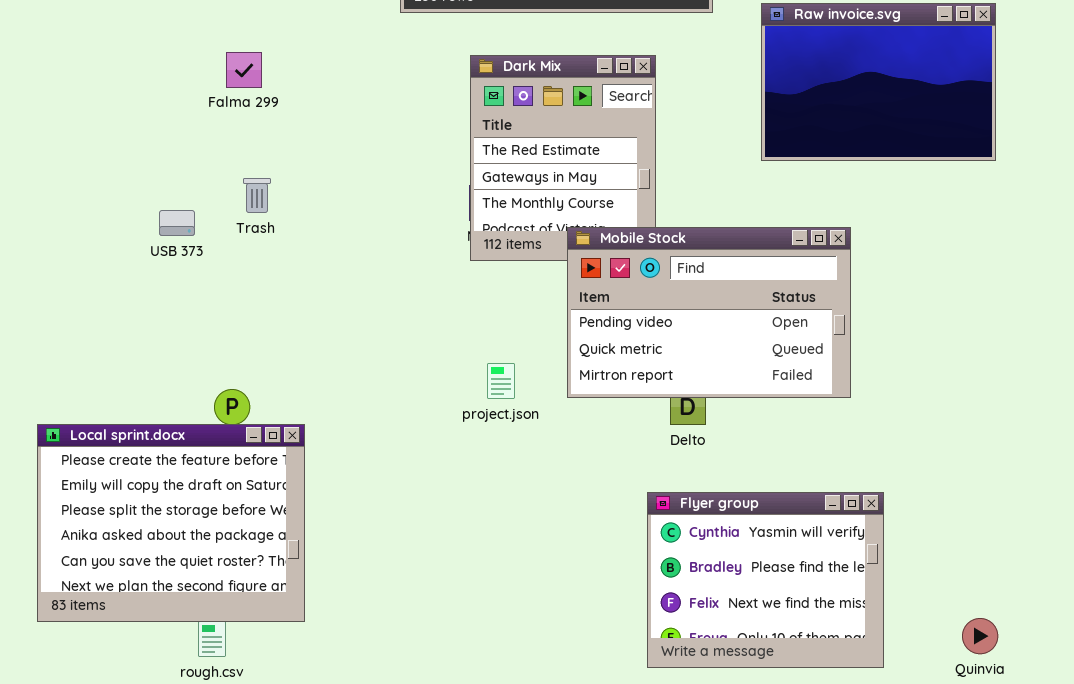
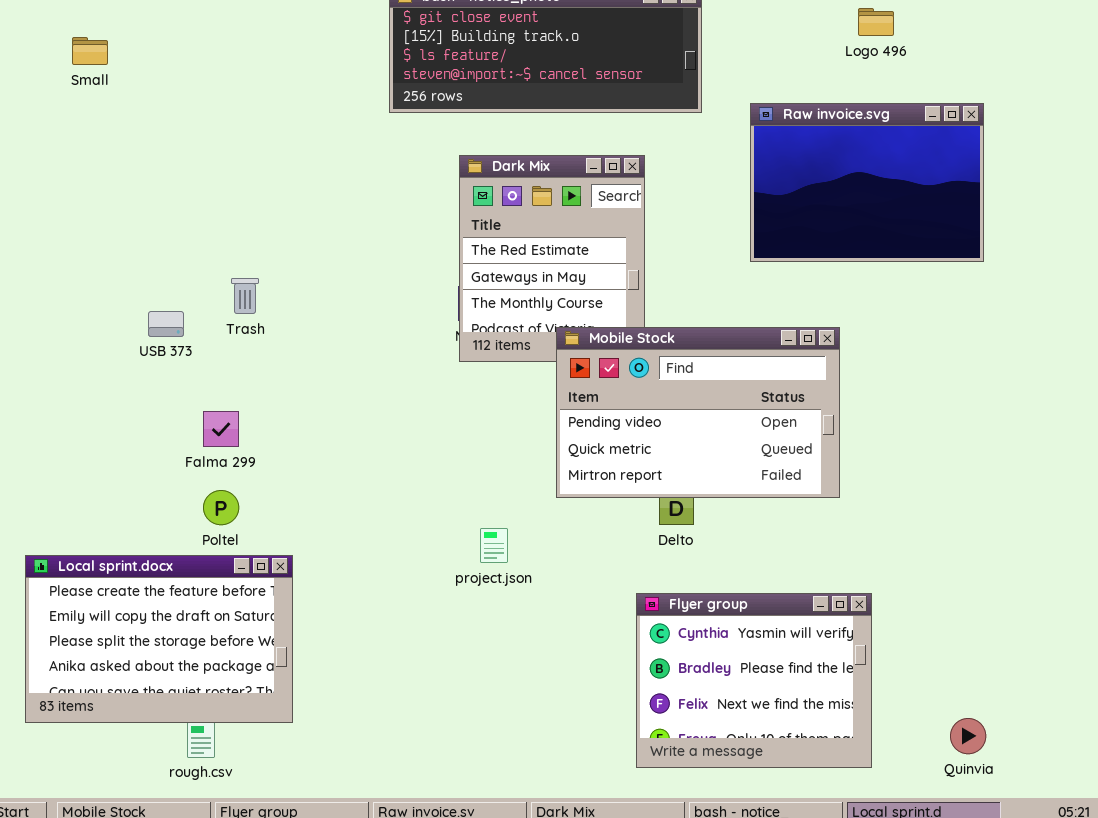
Falma 299: [226,52,262,88] -> [203,411,239,447], moved
project.json: [487,363,515,399] -> [480,528,508,563], moved
Local sprint.docx: [37,424,305,622] -> [25,555,293,723], resized

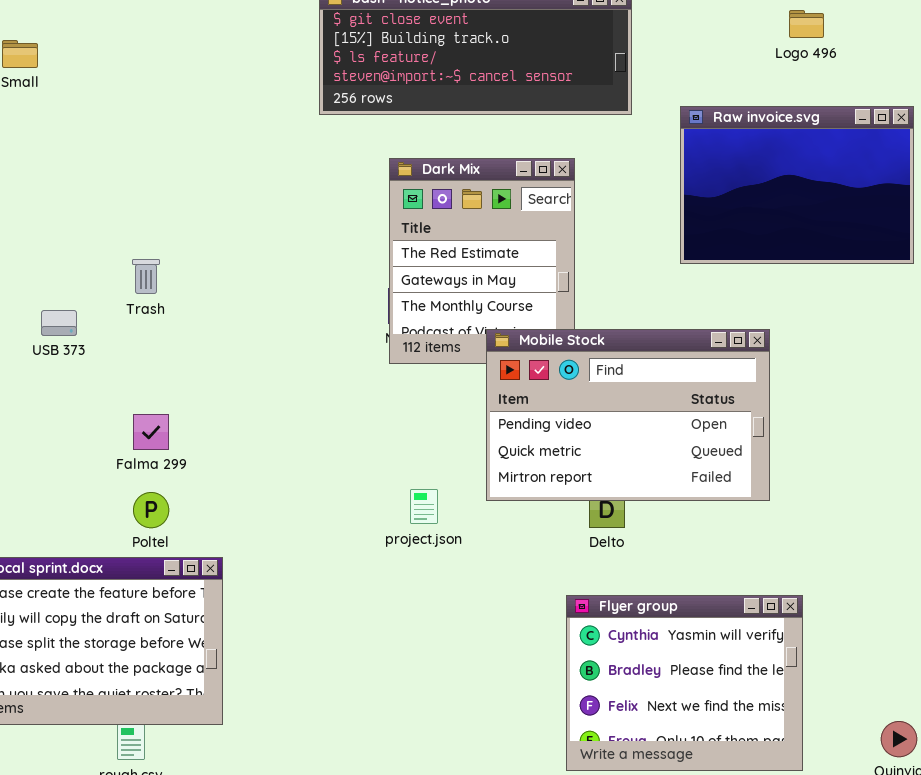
Trash: [231,278,259,314] -> [132,259,160,294], moved
USB 373: [148,311,184,337] -> [41,310,77,336], moved
project.json: [480,528,508,563] -> [410,489,438,524], moved

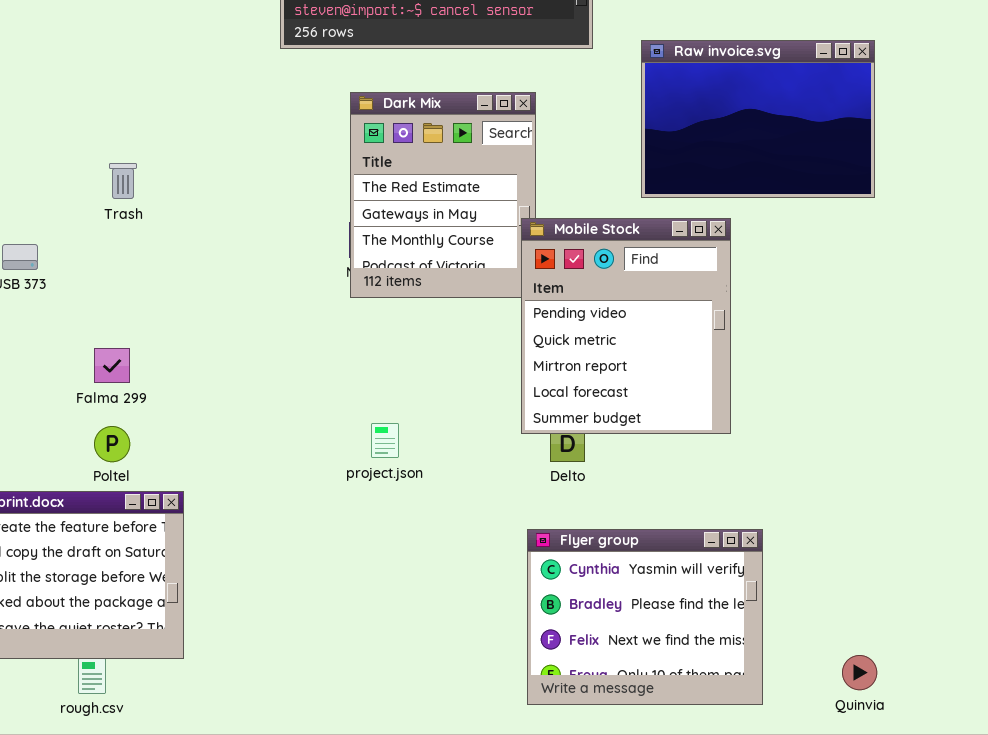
Trash: [132,259,160,294] -> [109,163,137,199], moved
Mobile Stock: [486,329,770,501] -> [521,218,731,434], resized

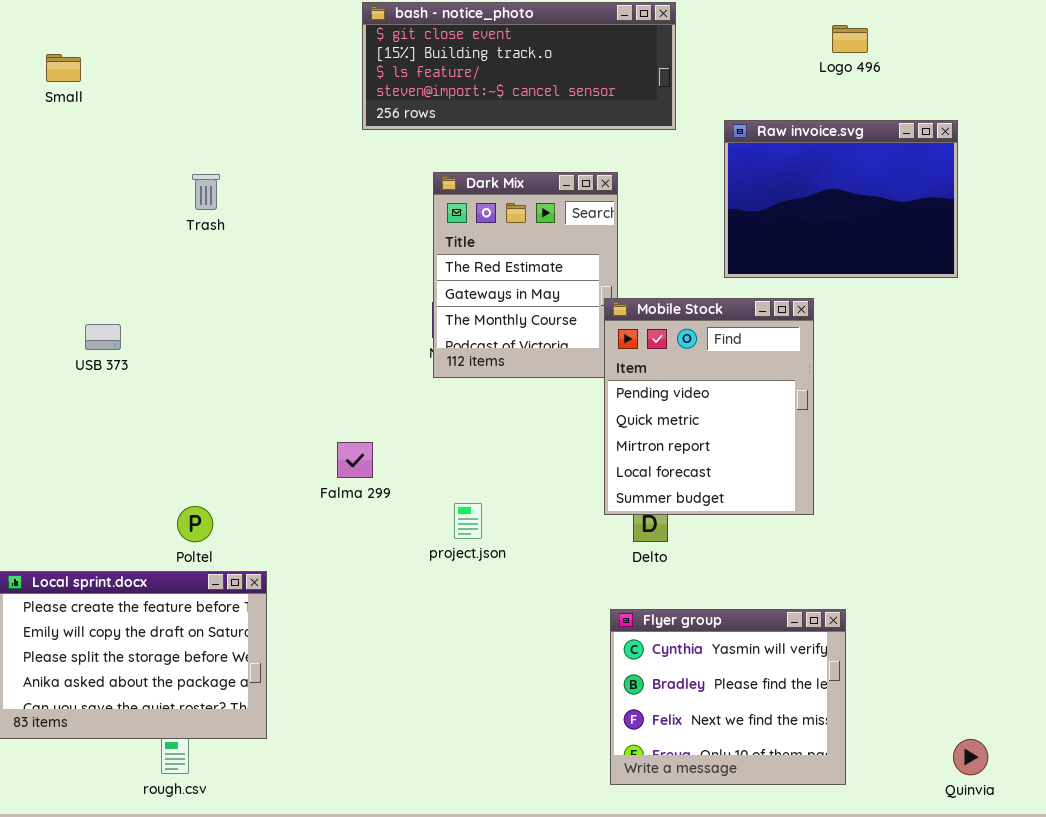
Trash: [109,163,137,199] -> [192,174,220,210], moved
Falma 299: [94,348,130,383] -> [337,442,373,478], moved
Quinvia: [842,655,877,690] -> [953,739,988,775], moved

